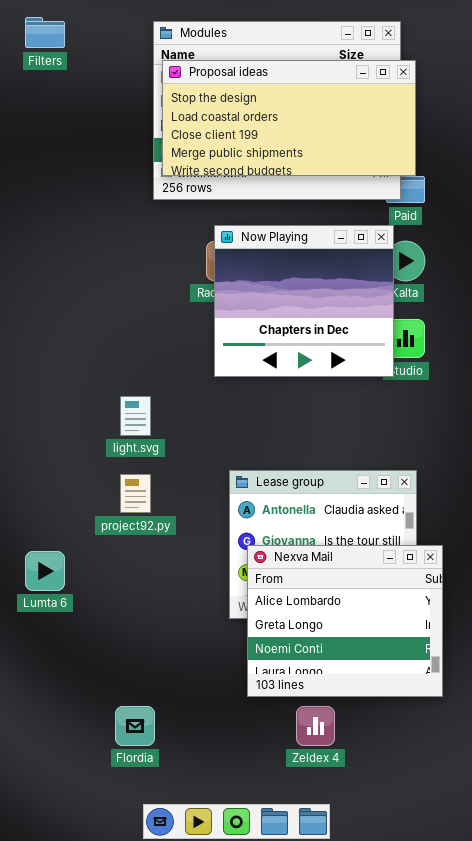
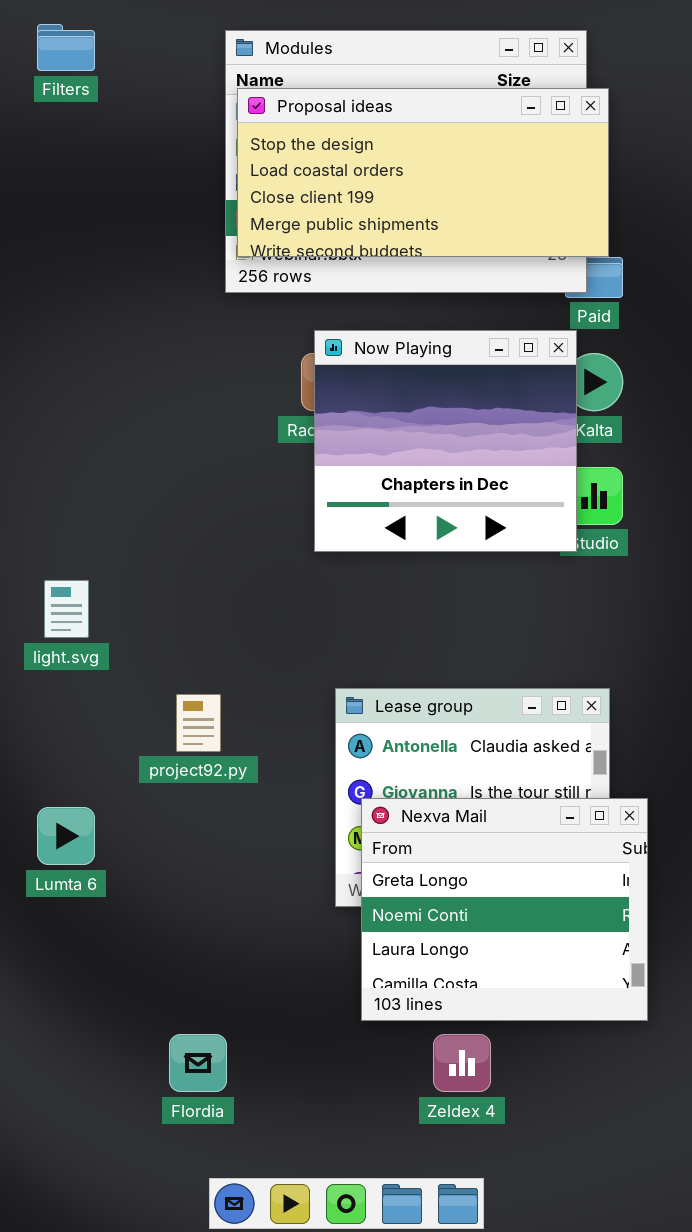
light.svg: [120,396,151,436] -> [44,580,89,638], moved
Nexva Mail: [247,545,443,697] -> [361,798,648,1021], scrolled down 1 row

